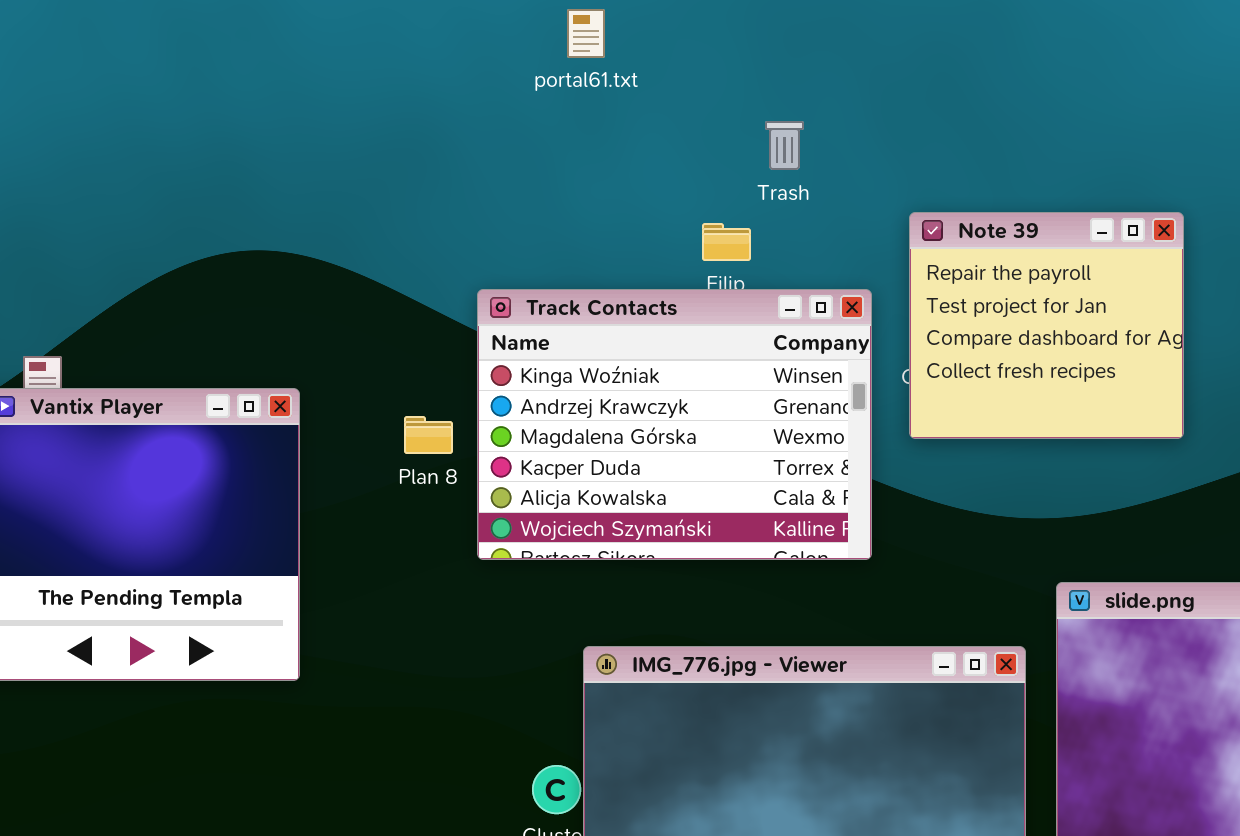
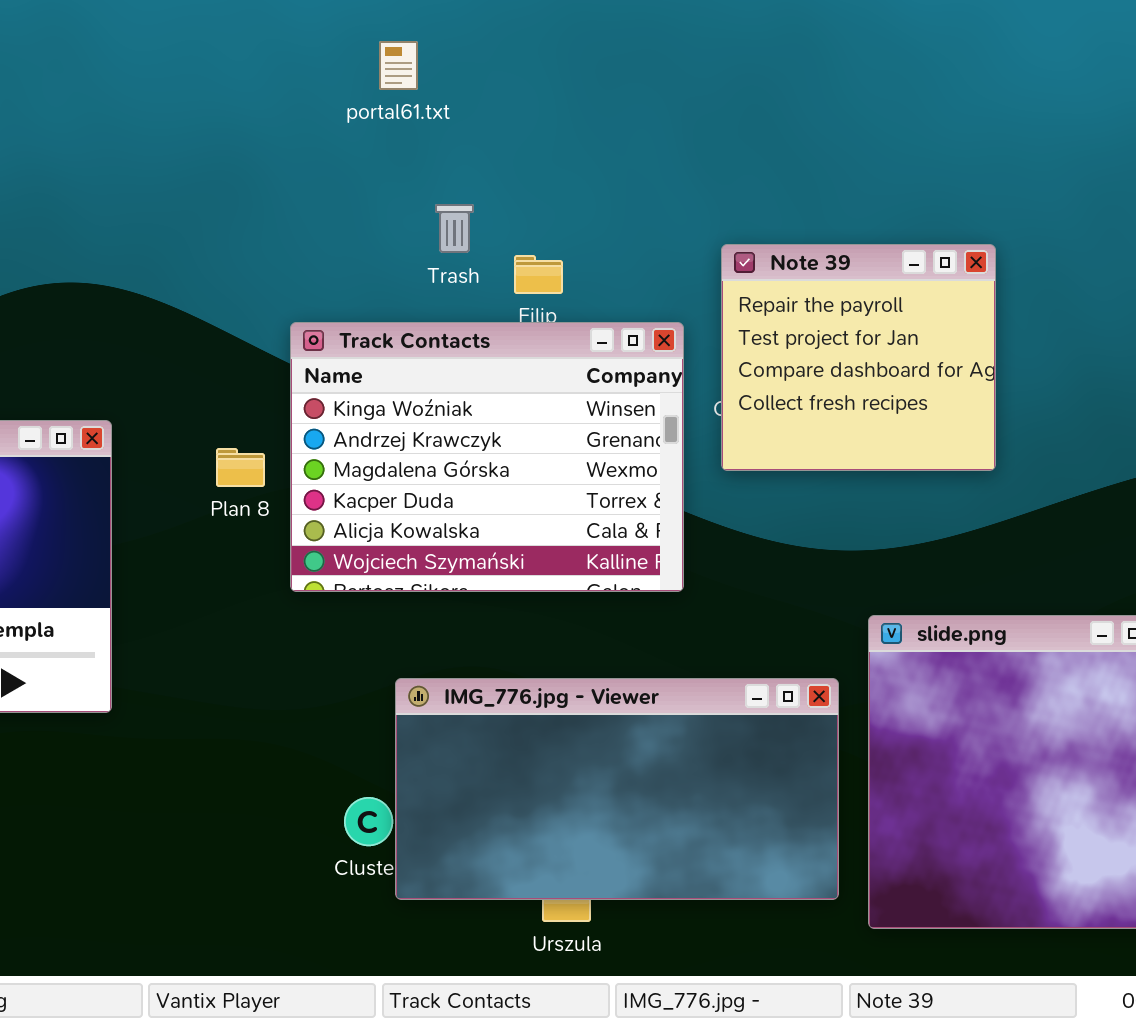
Trash: [765,121,804,170] -> [435,204,474,253], moved

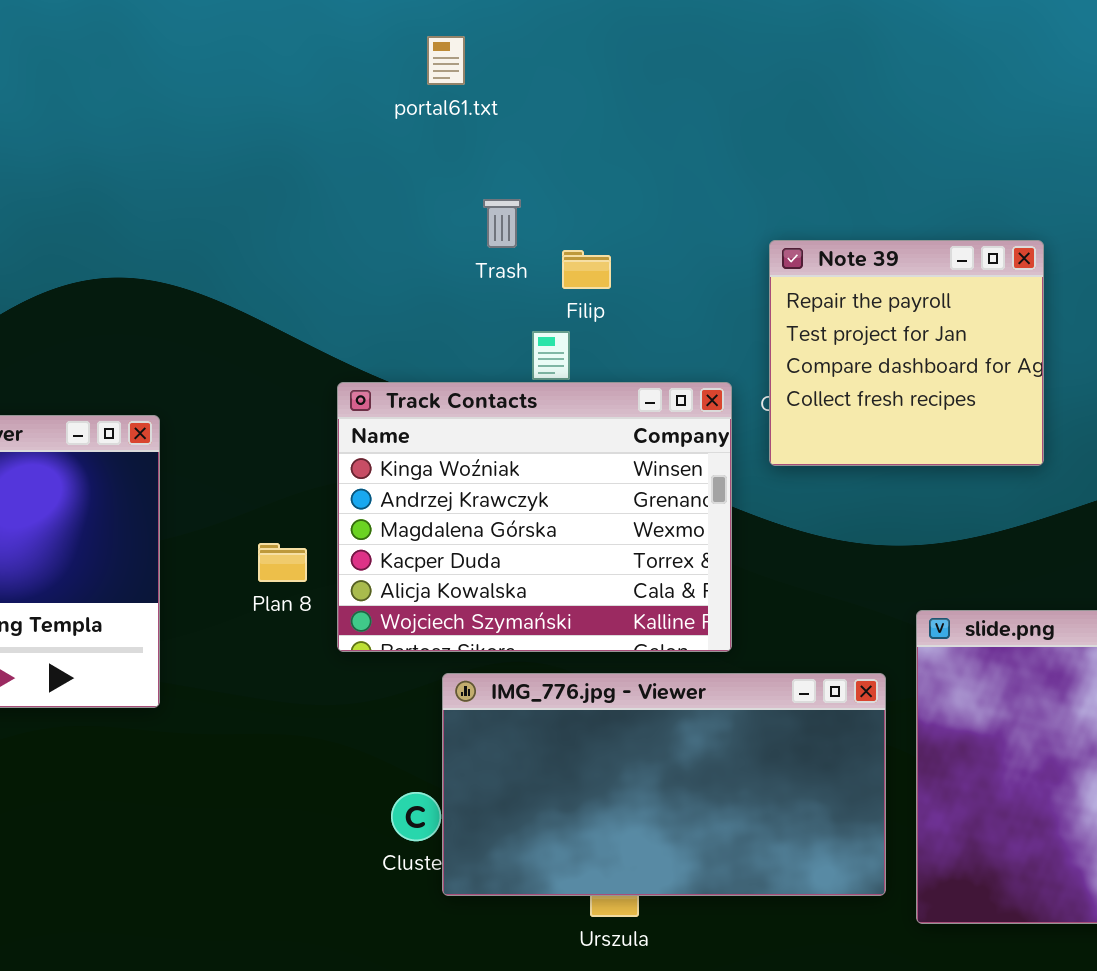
Track Contacts: [290,322,684,592] -> [337,382,732,652], moved
Plan 8: [216,448,265,487] -> [258,543,307,582], moved

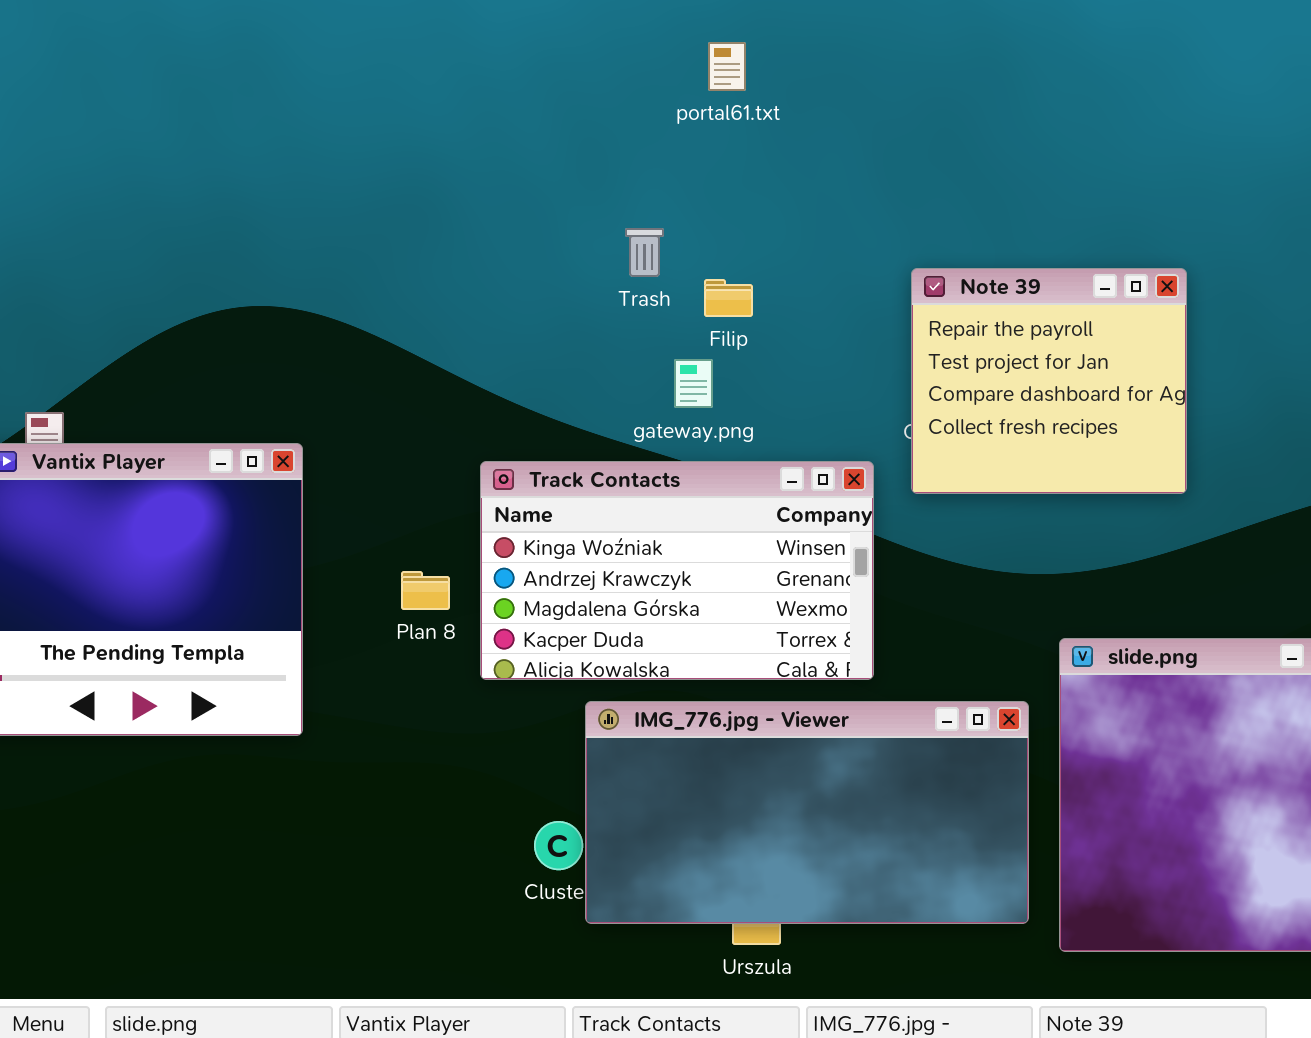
portal61.txt: [427,36,465,85] -> [708,42,746,91], moved
Track Contacts: [337,382,732,652] -> [480,461,874,680], resized

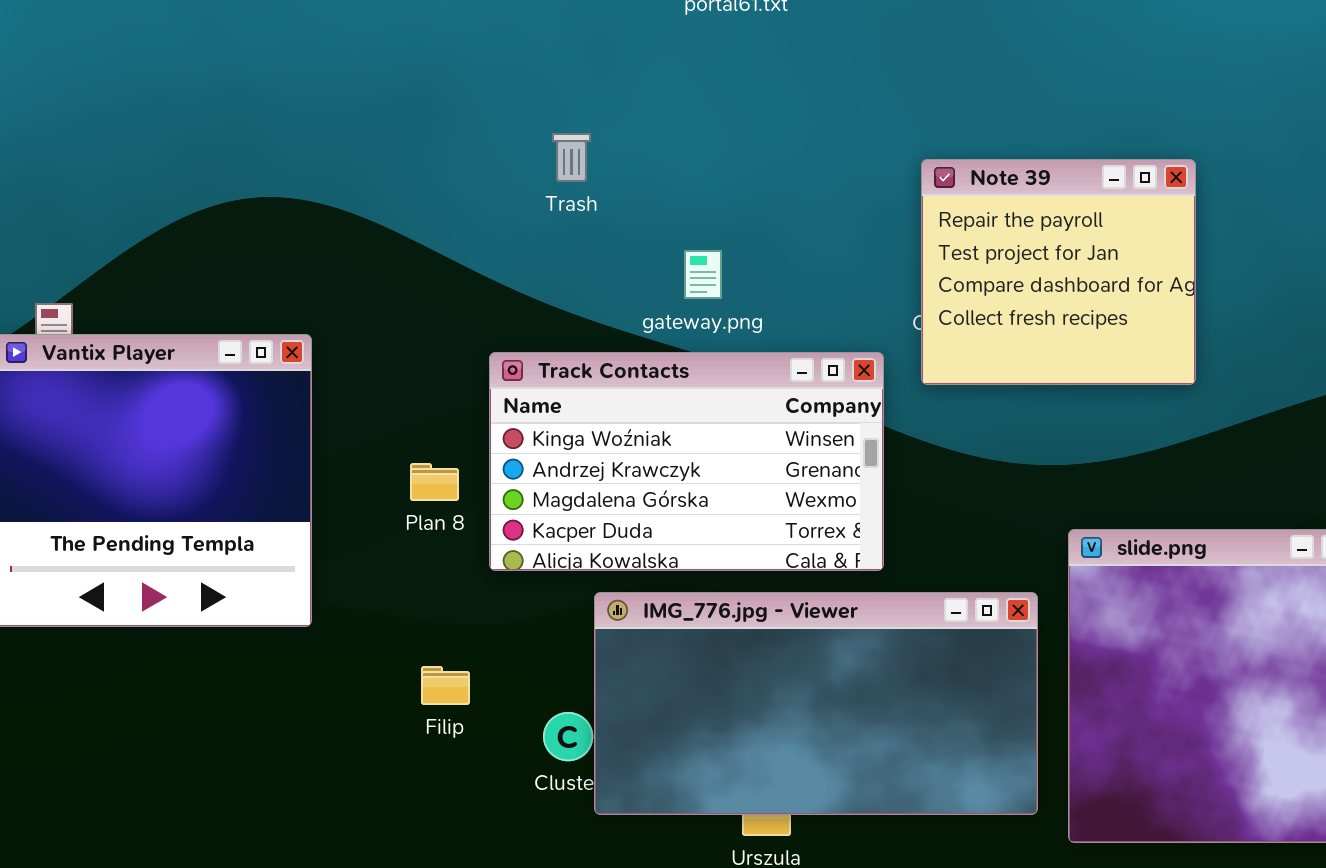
Trash: [625,228,664,277] -> [552,133,591,182], moved
Filip: [704,279,753,317] -> [421,666,470,705], moved

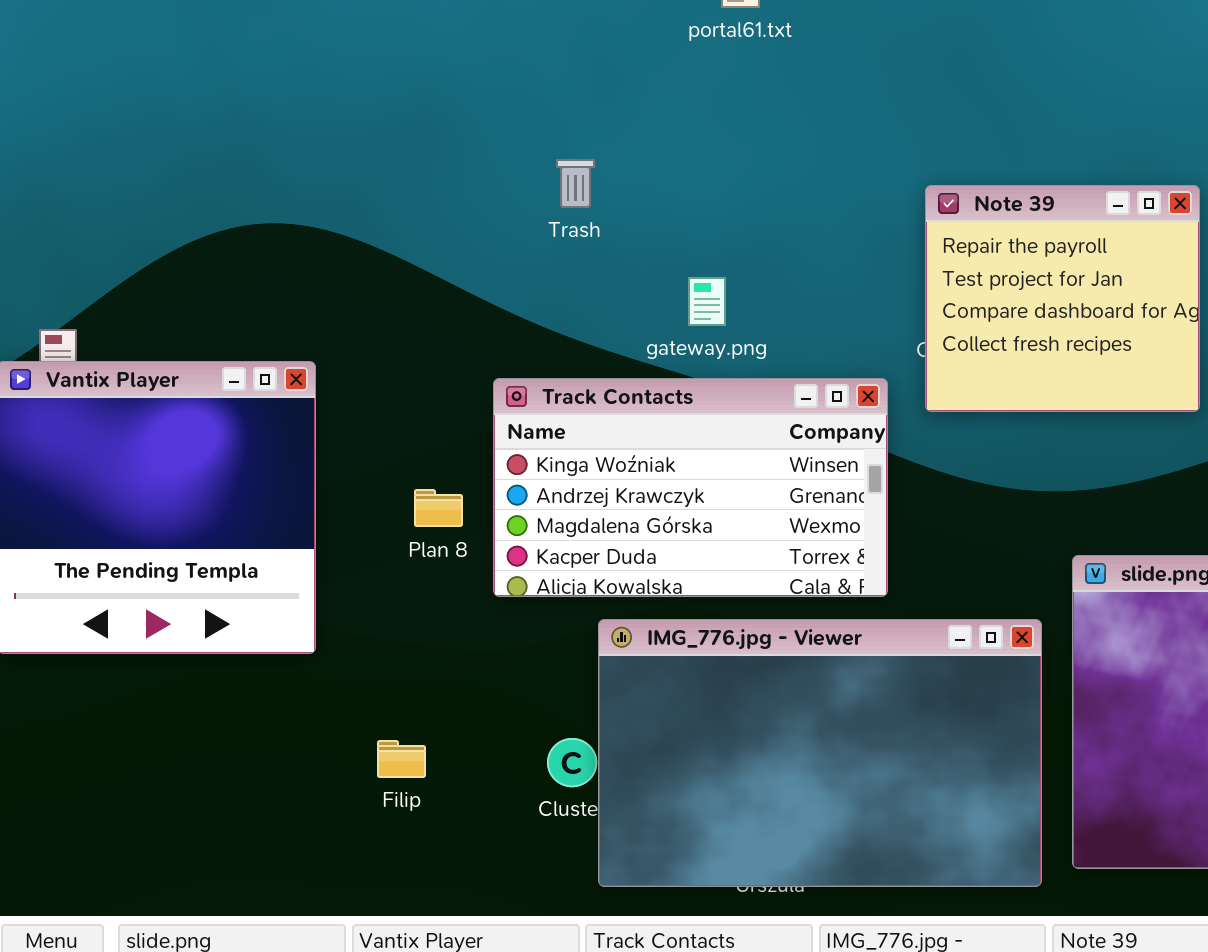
IMG_776.jpg - Viewer: [594,592,1038,815] -> [598,619,1042,887], resized
Filip: [421,666,470,705] -> [377,740,426,778], moved

